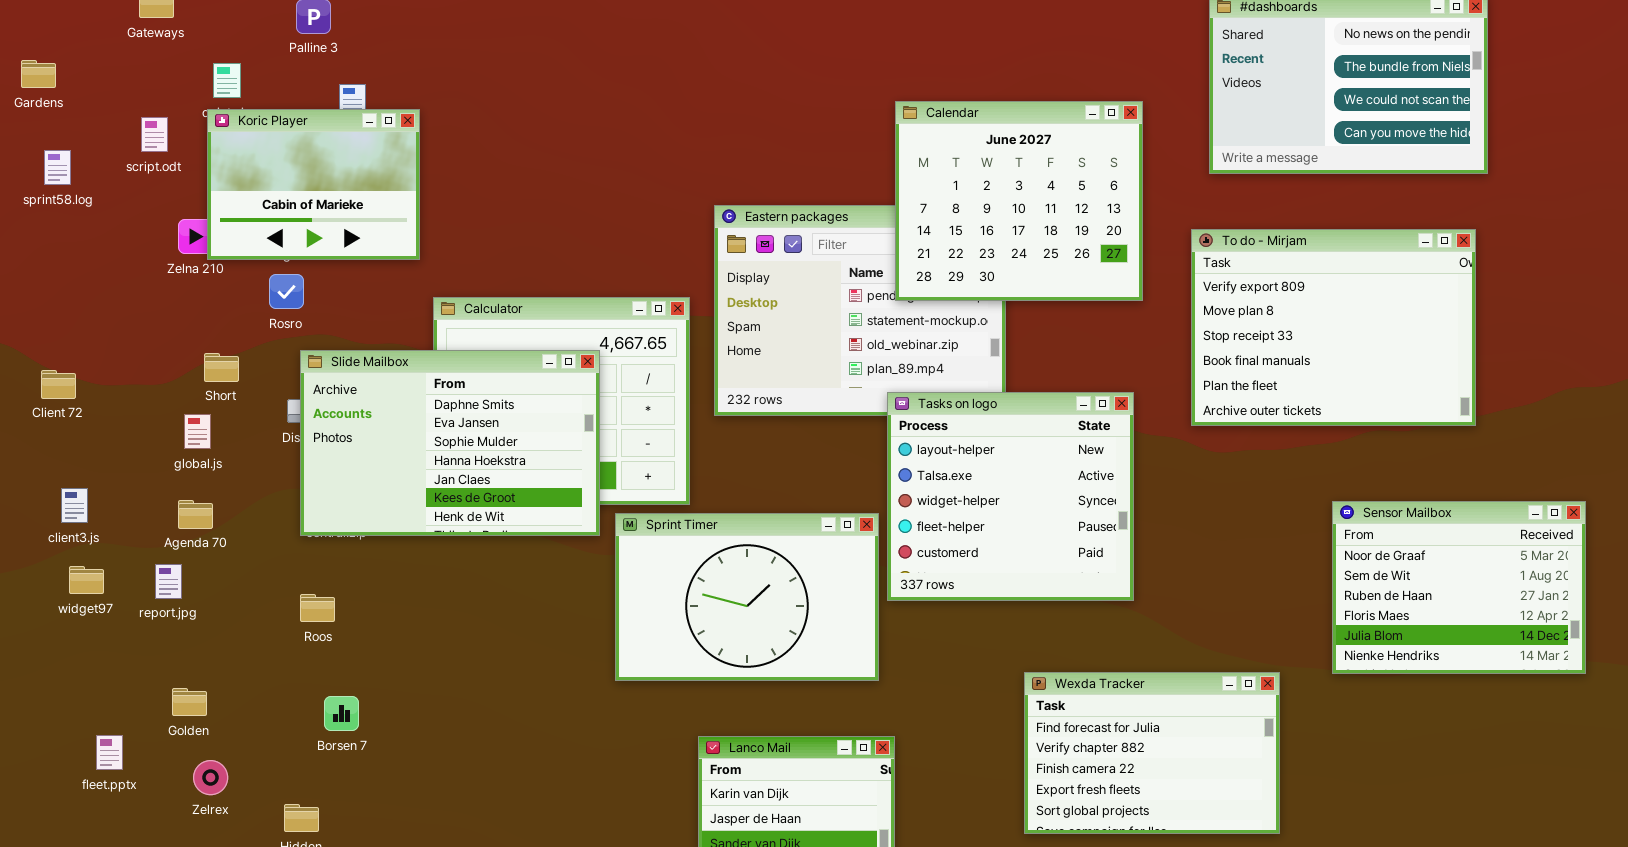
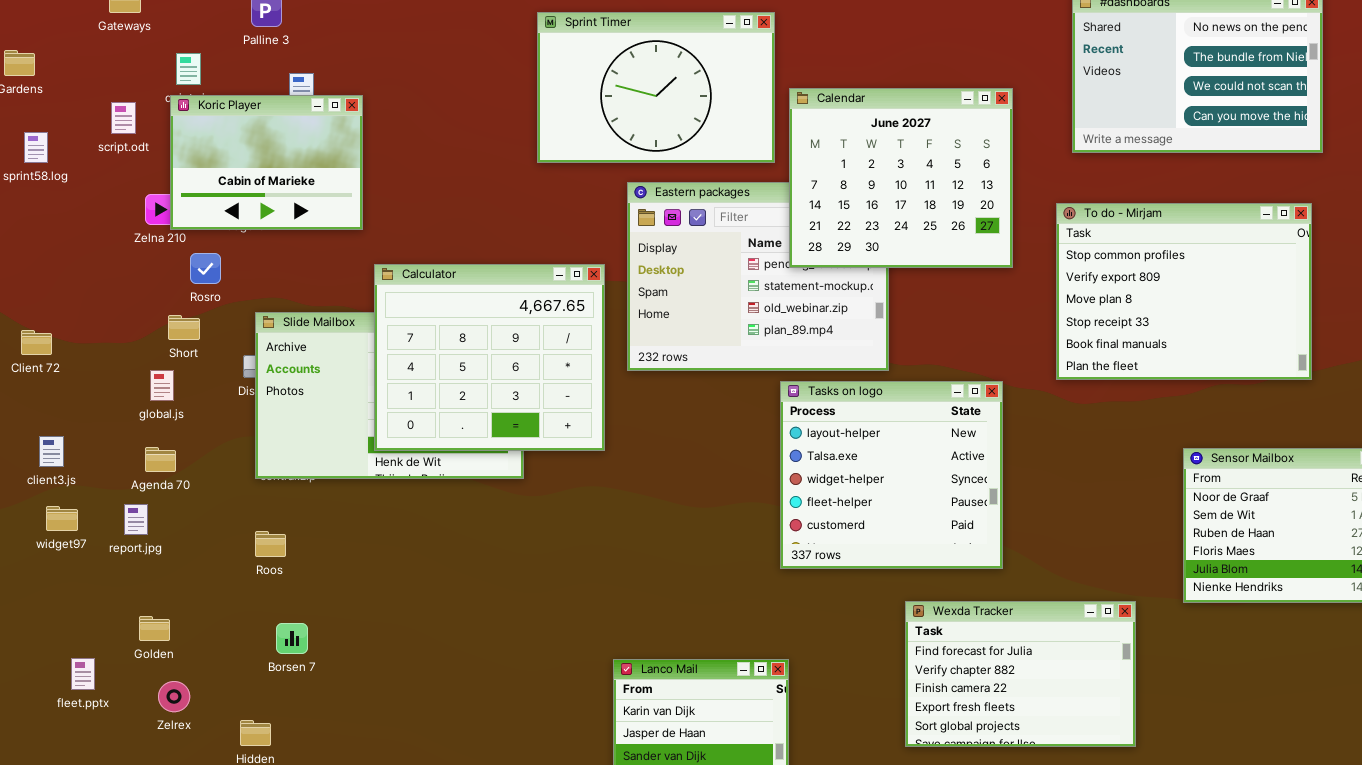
To do - Mirjam: [1191,229,1476,426] -> [1056,203,1312,380], scrolled up 1 row
Rosro: [269,274,304,309] -> [190,253,221,284], moved
Calculator: [433,297,690,505] -> [374,264,605,451], raised
Tasks on logo: [887,392,1134,601] -> [780,381,1003,569], moved
Sprint Timer: [615,513,879,681] -> [537,12,775,163], moved

